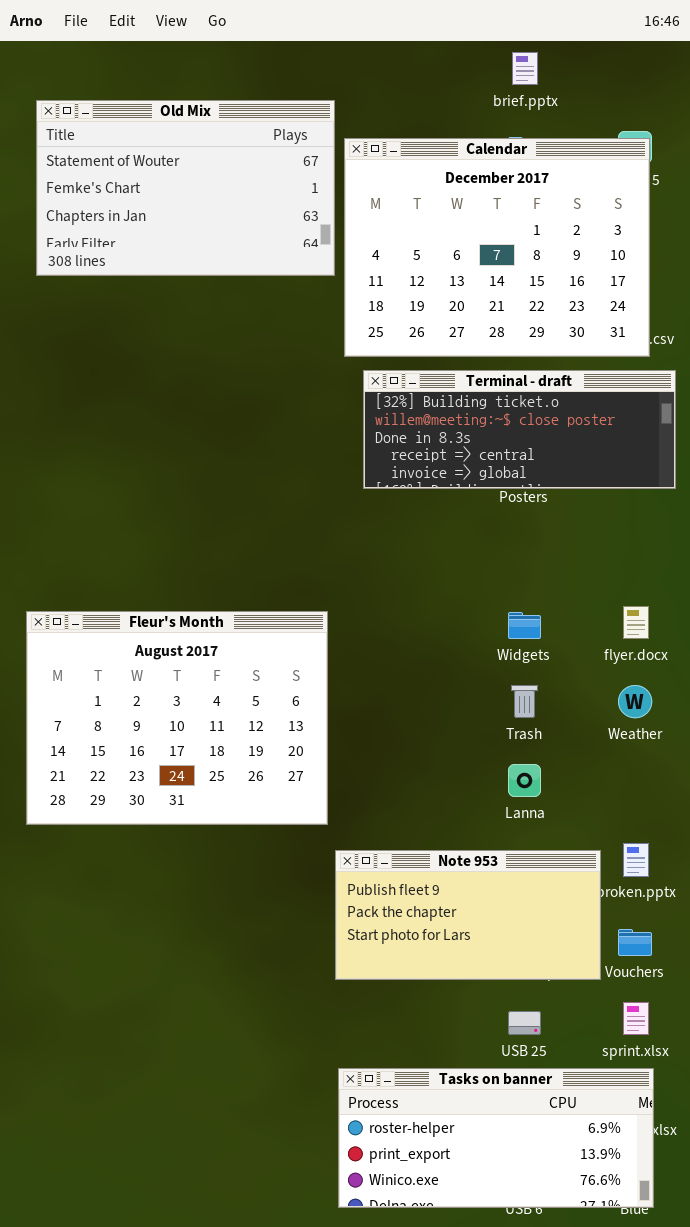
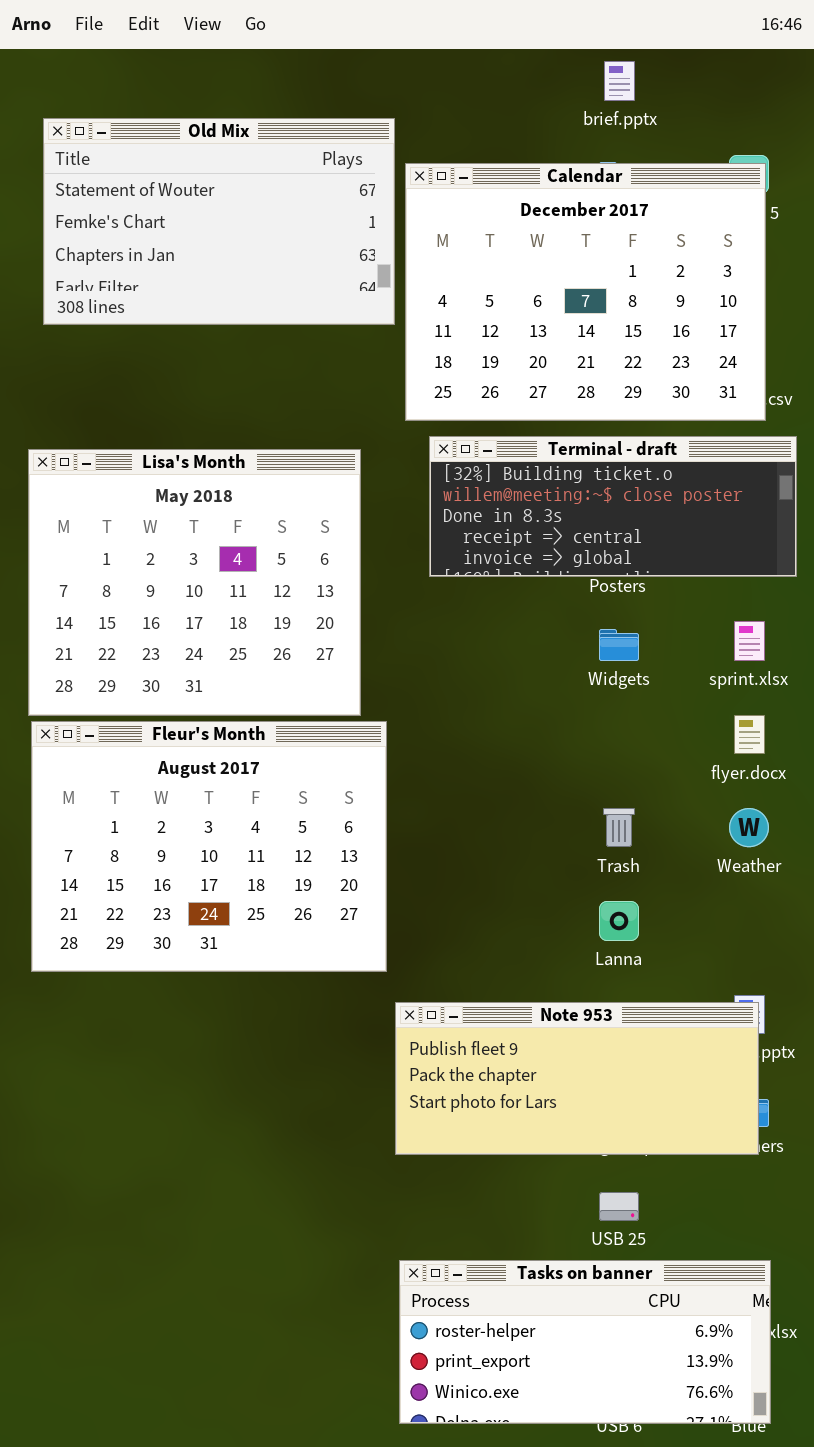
Lisa's Month: none -> [28,449,361,716], opened
Widgets: [508,612,541,639] -> [599,629,639,661], moved
Note 953: [335,850,601,980] -> [395,1002,759,1155], resized
sprint.xlsx: [623,1002,649,1035] -> [734,621,765,661], moved

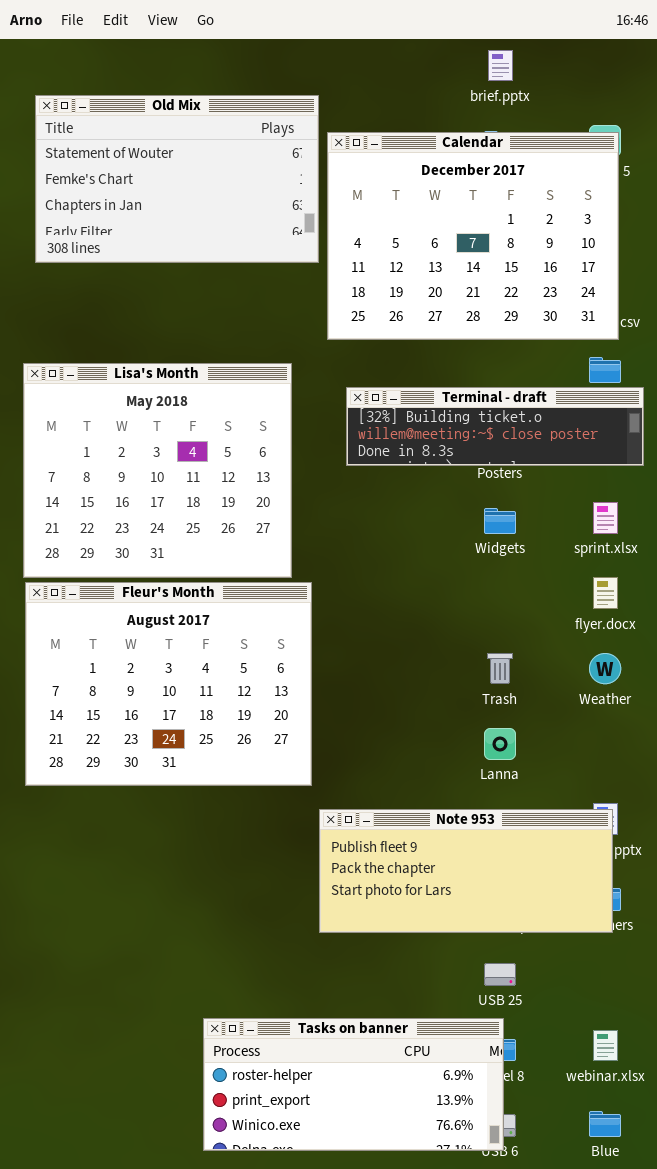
Terminal - draft: [429,436,797,577] -> [346,387,644,466], resized
Tasks on banner: [399,1260,771,1424] -> [203,1018,504,1151], moved

